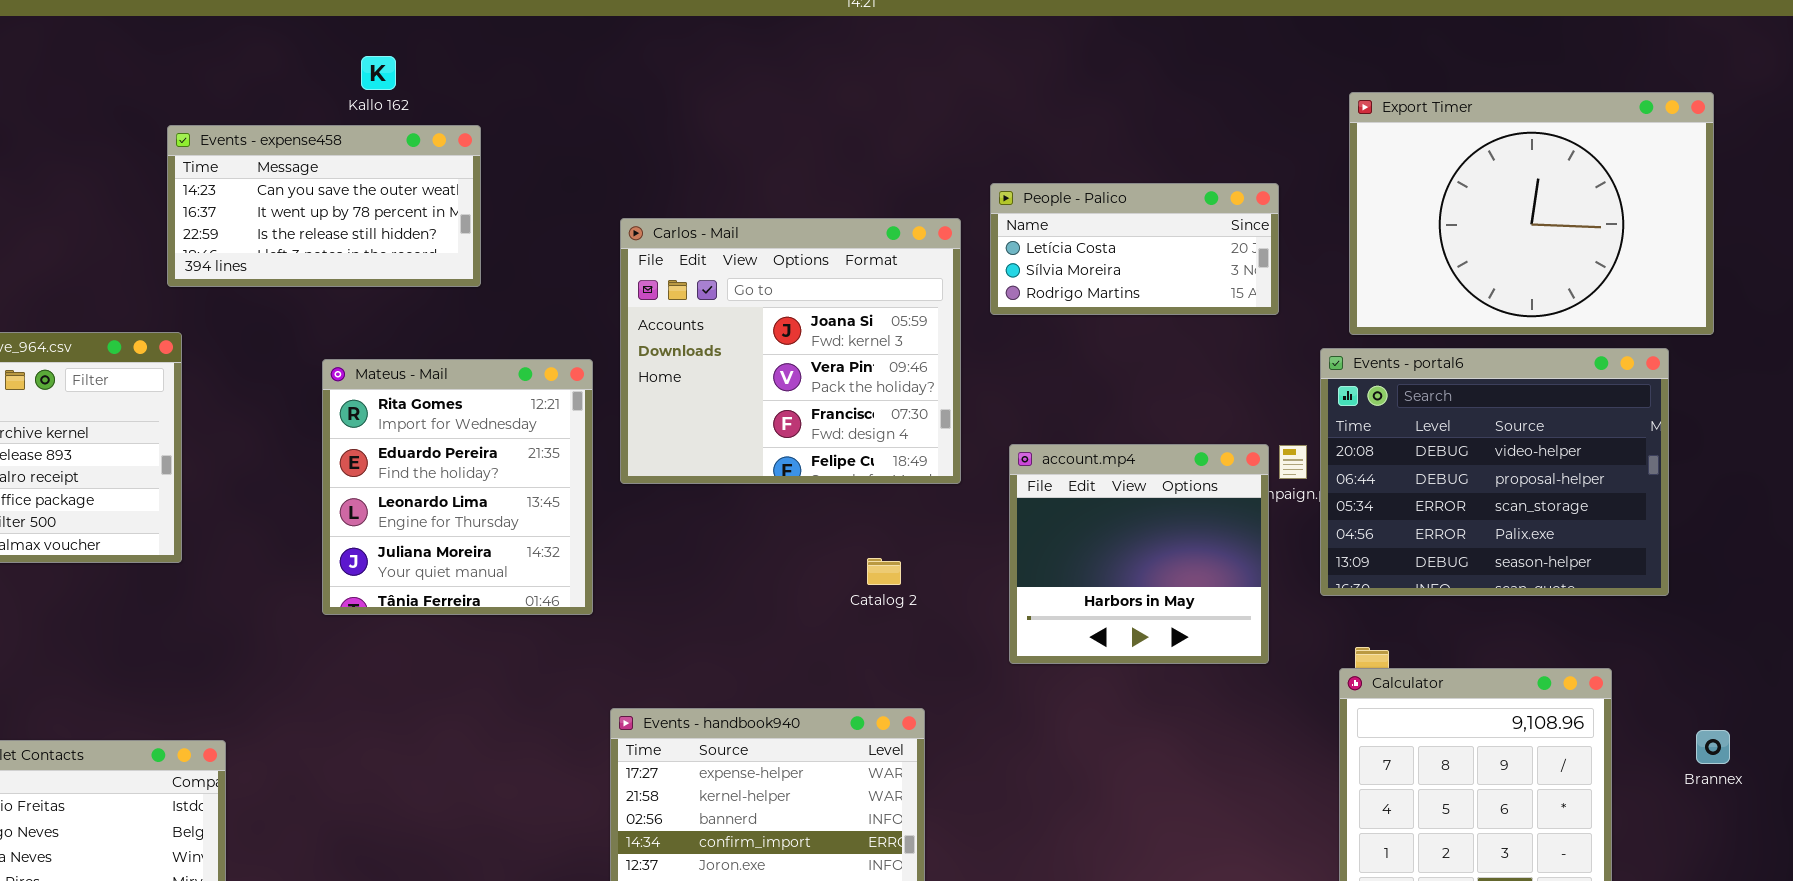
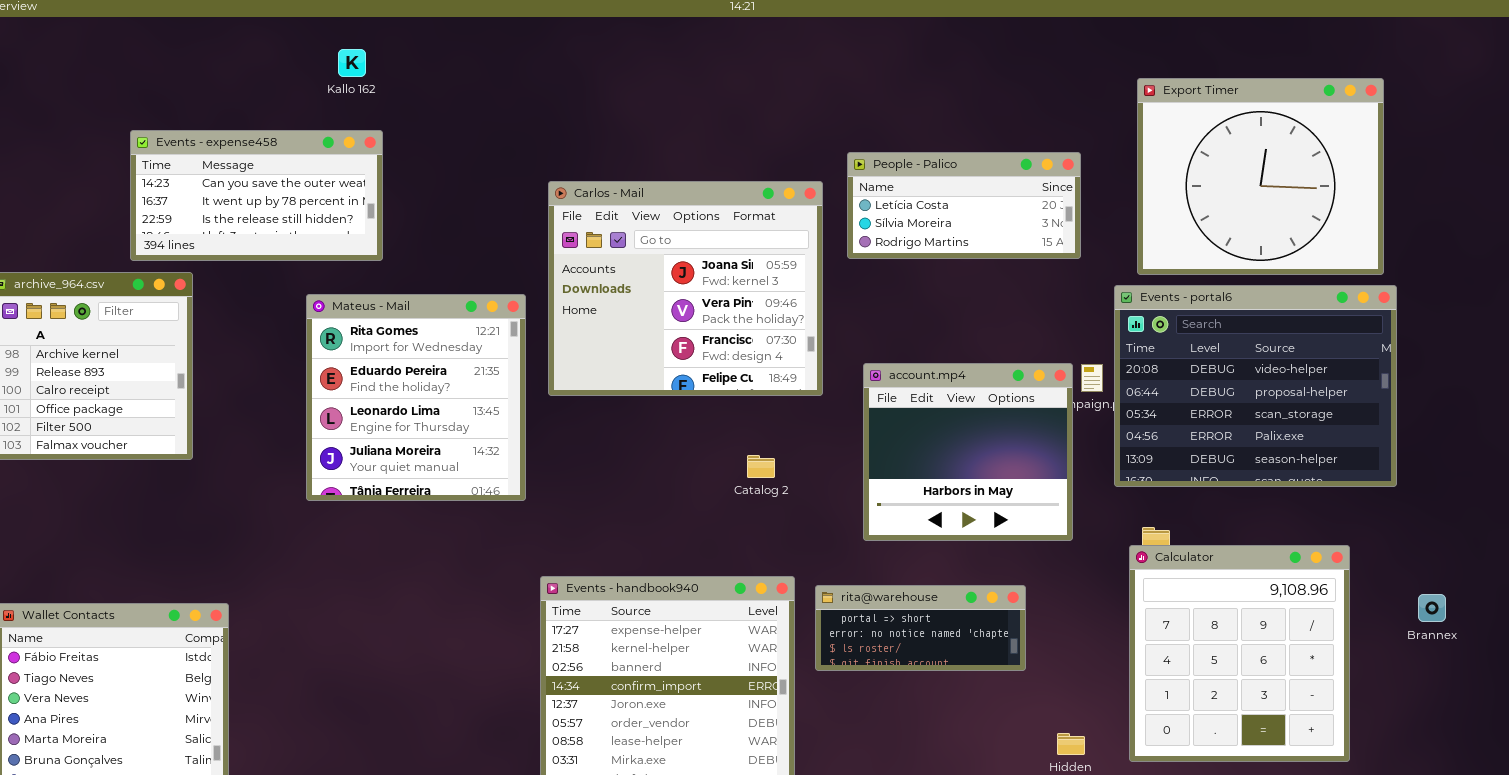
Export Timer: [1349,92,1714,335] -> [1137,78,1384,275], resized
Events - expense458: [167,125,481,287] -> [130,130,383,261], moved
rita@warehouse: none -> [815,585,1026,671], opened

